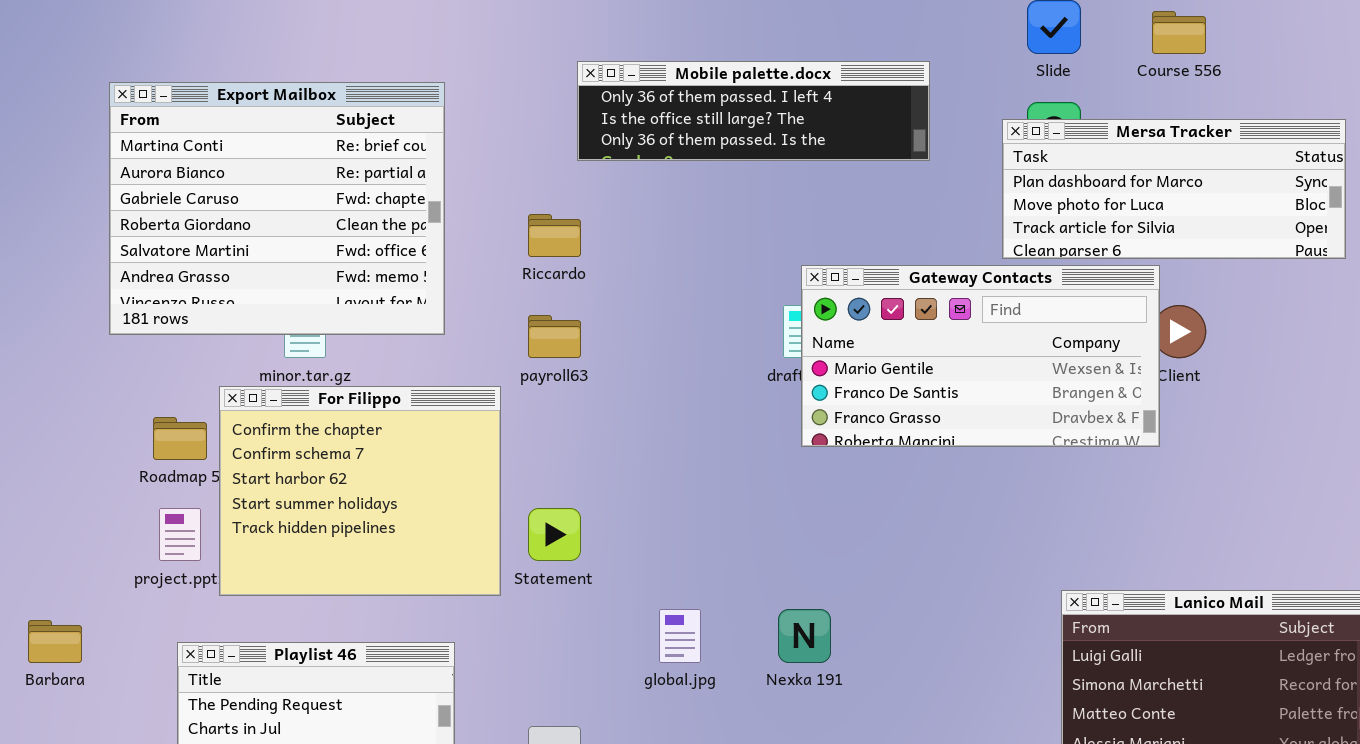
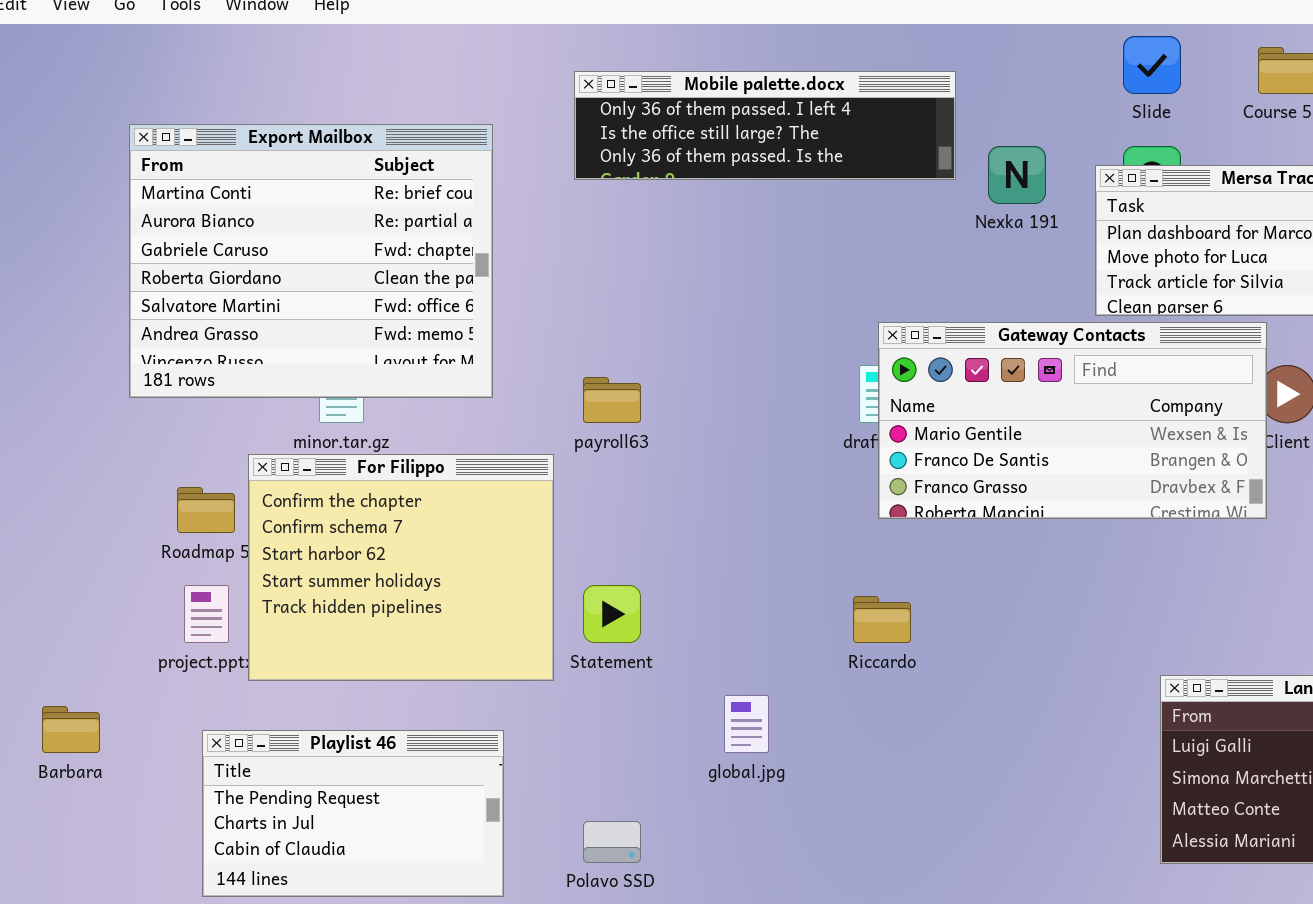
Mobile palette.docx: [577,61,930,161] -> [574,71,956,180], moved
Riccardo: [528,214,581,257] -> [853,596,911,643], moved
Nexka 191: [778,609,831,663] -> [988,146,1046,204], moved

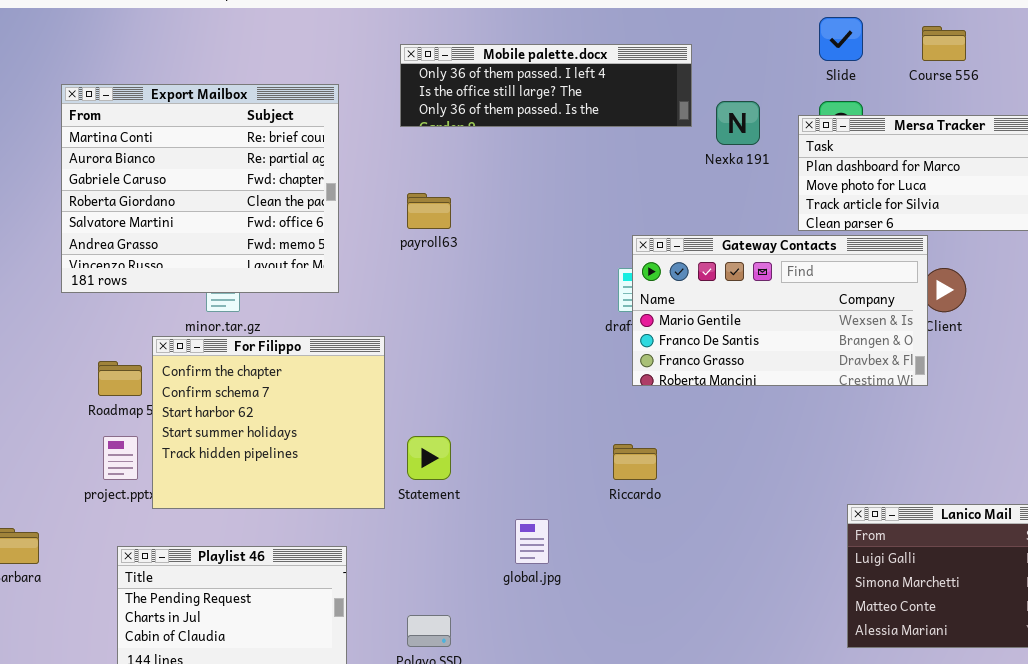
payroll63: [583,377,641,423] -> [407,193,451,229], moved

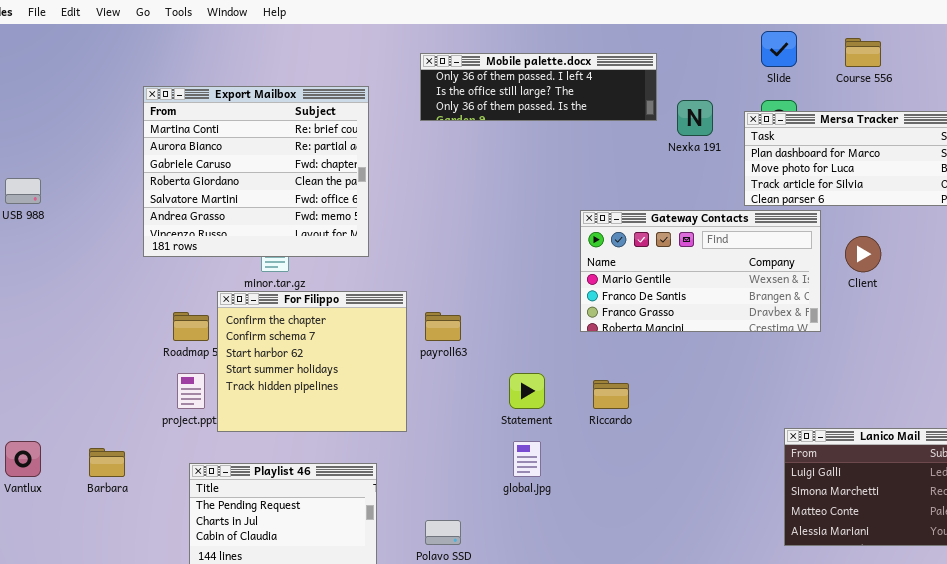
payroll63: [407,193,451,229] -> [425,312,461,341], moved
Gateway Contacts: [632,235,928,386] -> [580,210,821,332], moved
Statement: [407,436,451,480] -> [509,373,545,409], moved

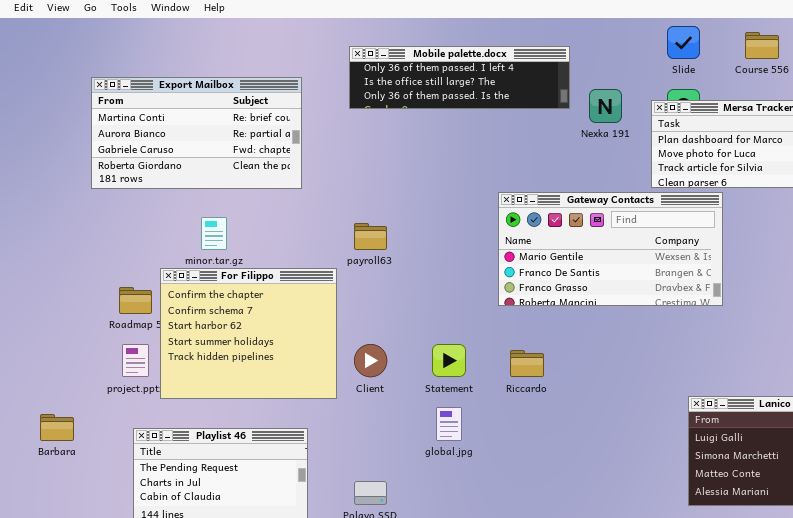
Export Mailbox: [143,86,369,257] -> [91,77,302,189], resized
Client: [845,236,881,272] -> [354,344,387,377], moved
payroll63: [425,312,461,341] -> [354,223,387,250], moved

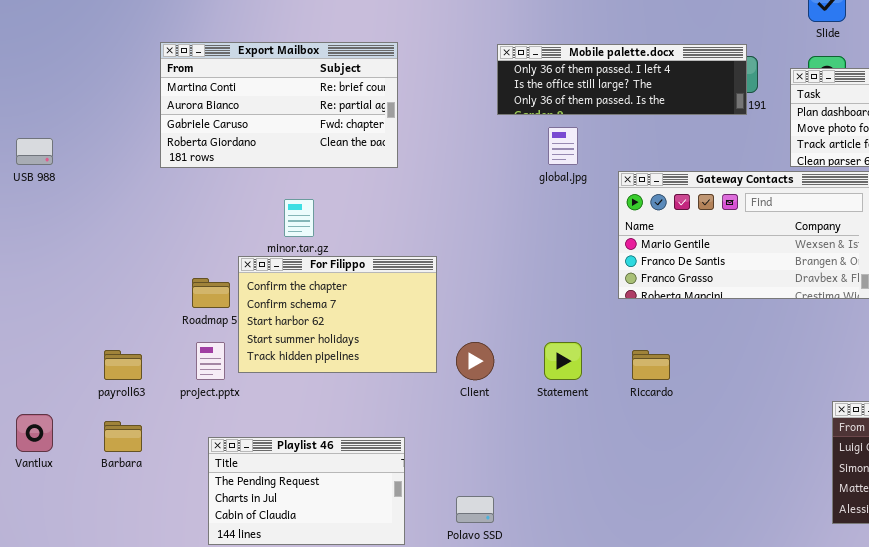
Mobile palette.docx: [349,46,570,109] -> [497,44,747,115], moved
payroll63: [354,223,387,250] -> [104,350,142,380], moved
For Filippo: [160,268,337,399] -> [238,256,437,373], resized
global.jpg: [436,407,462,441] -> [548,127,578,165], moved

